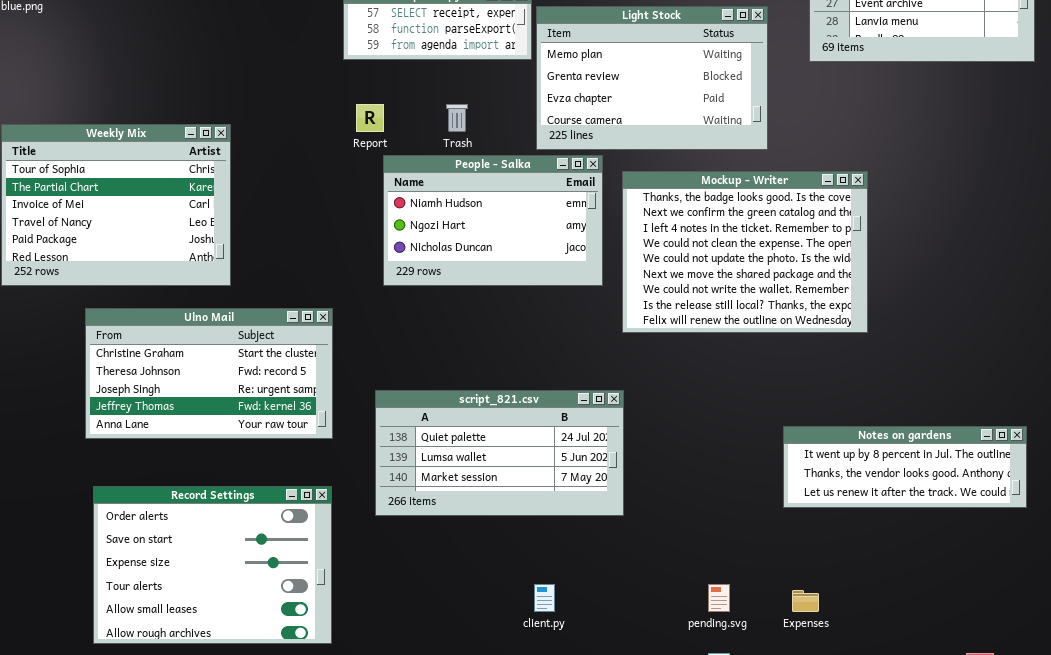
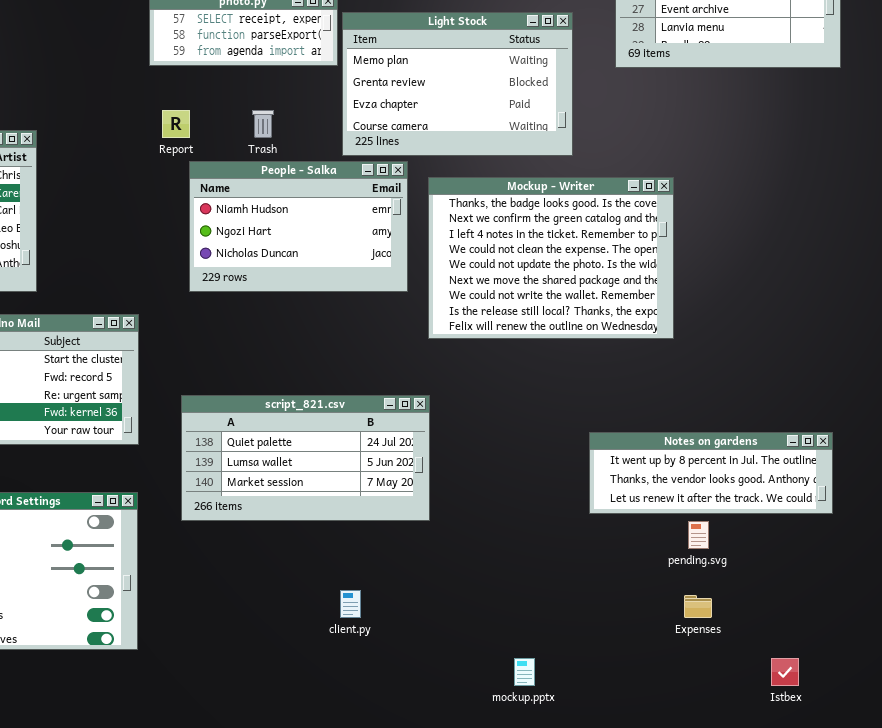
pending.svg: [708,584,730,612] -> [688,521,709,549], moved
Expenses: [792,590,819,612] -> [684,595,712,618], moved

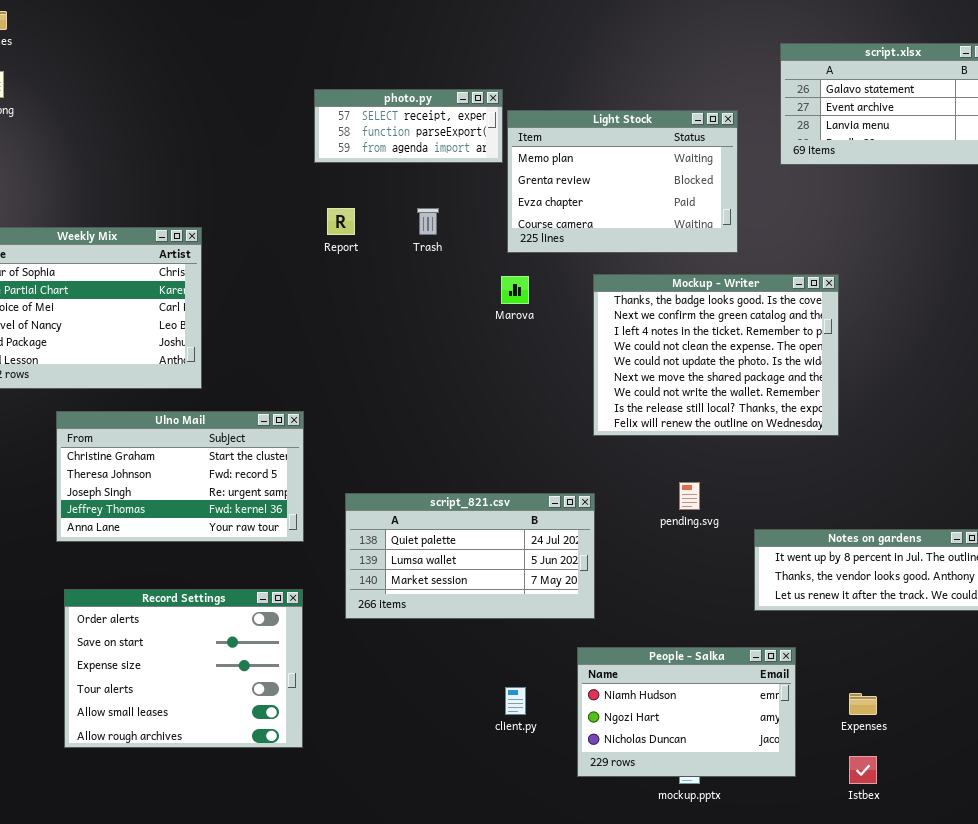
People - Salka: [189,161,408,292] -> [577,647,796,777], moved
pending.svg: [688,521,709,549] -> [679,482,700,510], moved
Istbex: [771,658,799,686] -> [849,756,877,784], moved

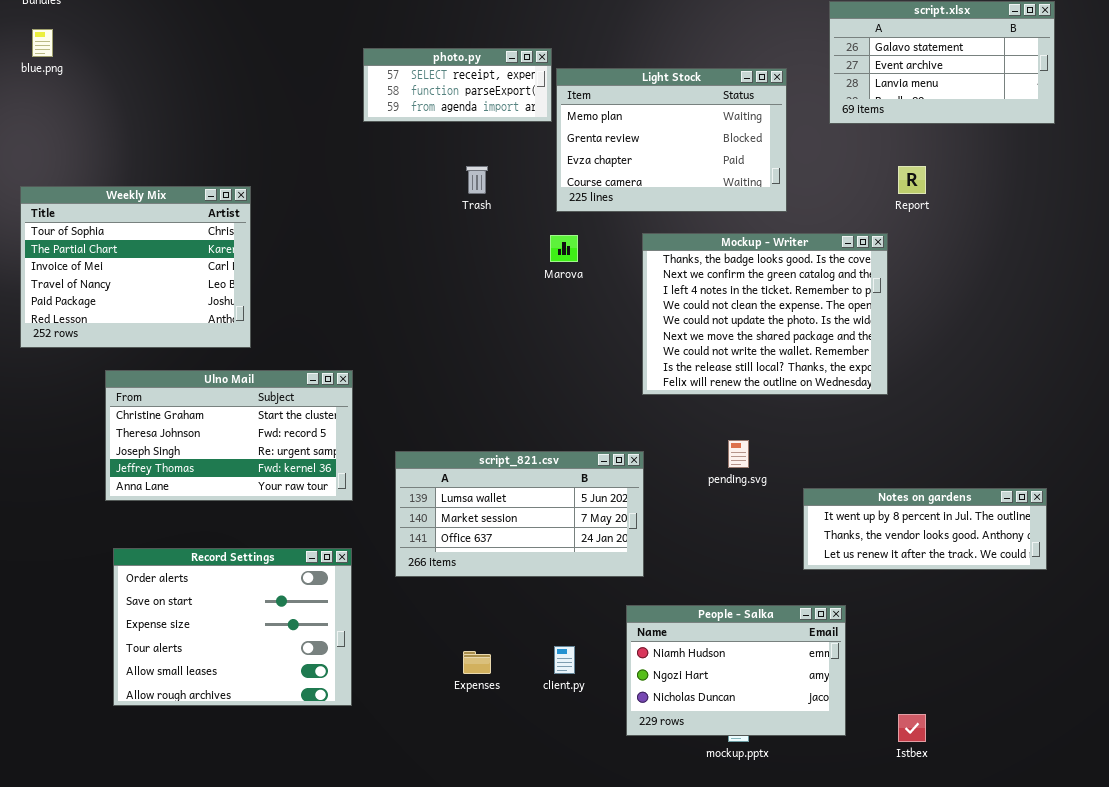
Report: [327,208,355,235] -> [898,166,926,194], moved
script_821.csv: [345,493,595,619] -> [395,451,644,577], scrolled down 1 row
Expenses: [849,693,877,715] -> [463,651,491,674], moved

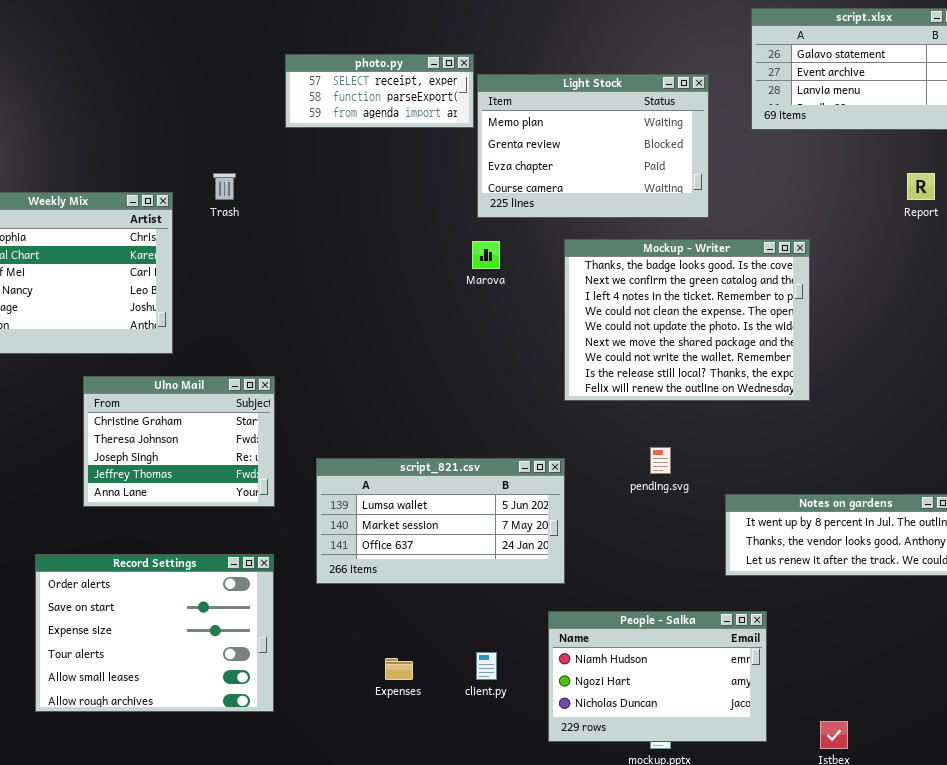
Trash: [466,166,488,194] -> [213,173,236,200], moved
Report: [898,166,926,194] -> [907,173,935,200], moved
Ulno Mail: [105,370,353,501] -> [83,376,275,507], resized

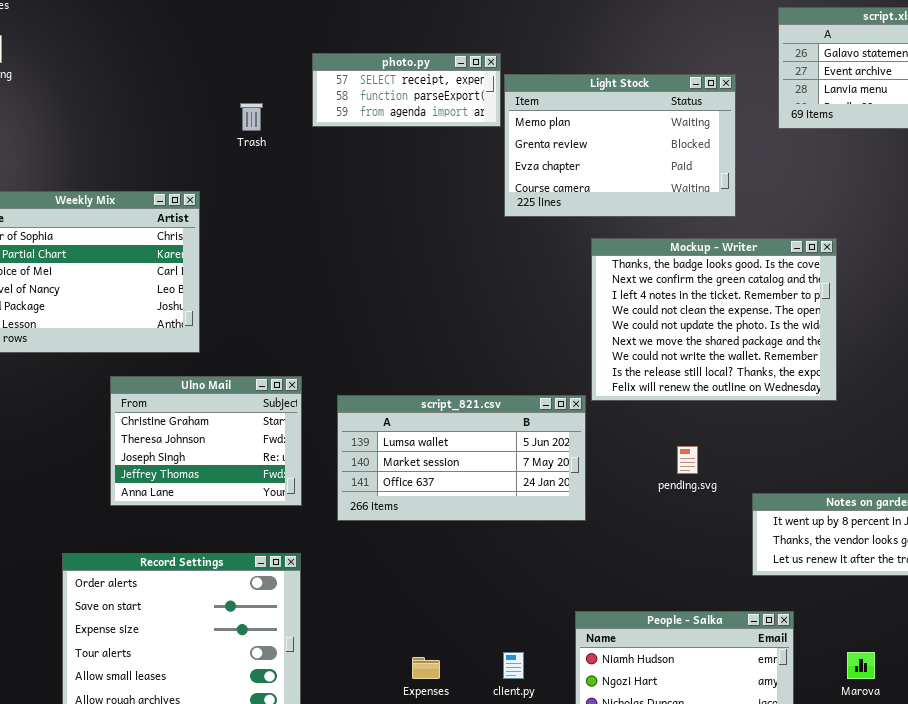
Trash: [213,173,236,200] -> [240,103,263,131], moved
Marova: [472,241,500,269] -> [847,652,875,679], moved
script_821.csv: [316,458,565,584] -> [337,395,586,521], moved

